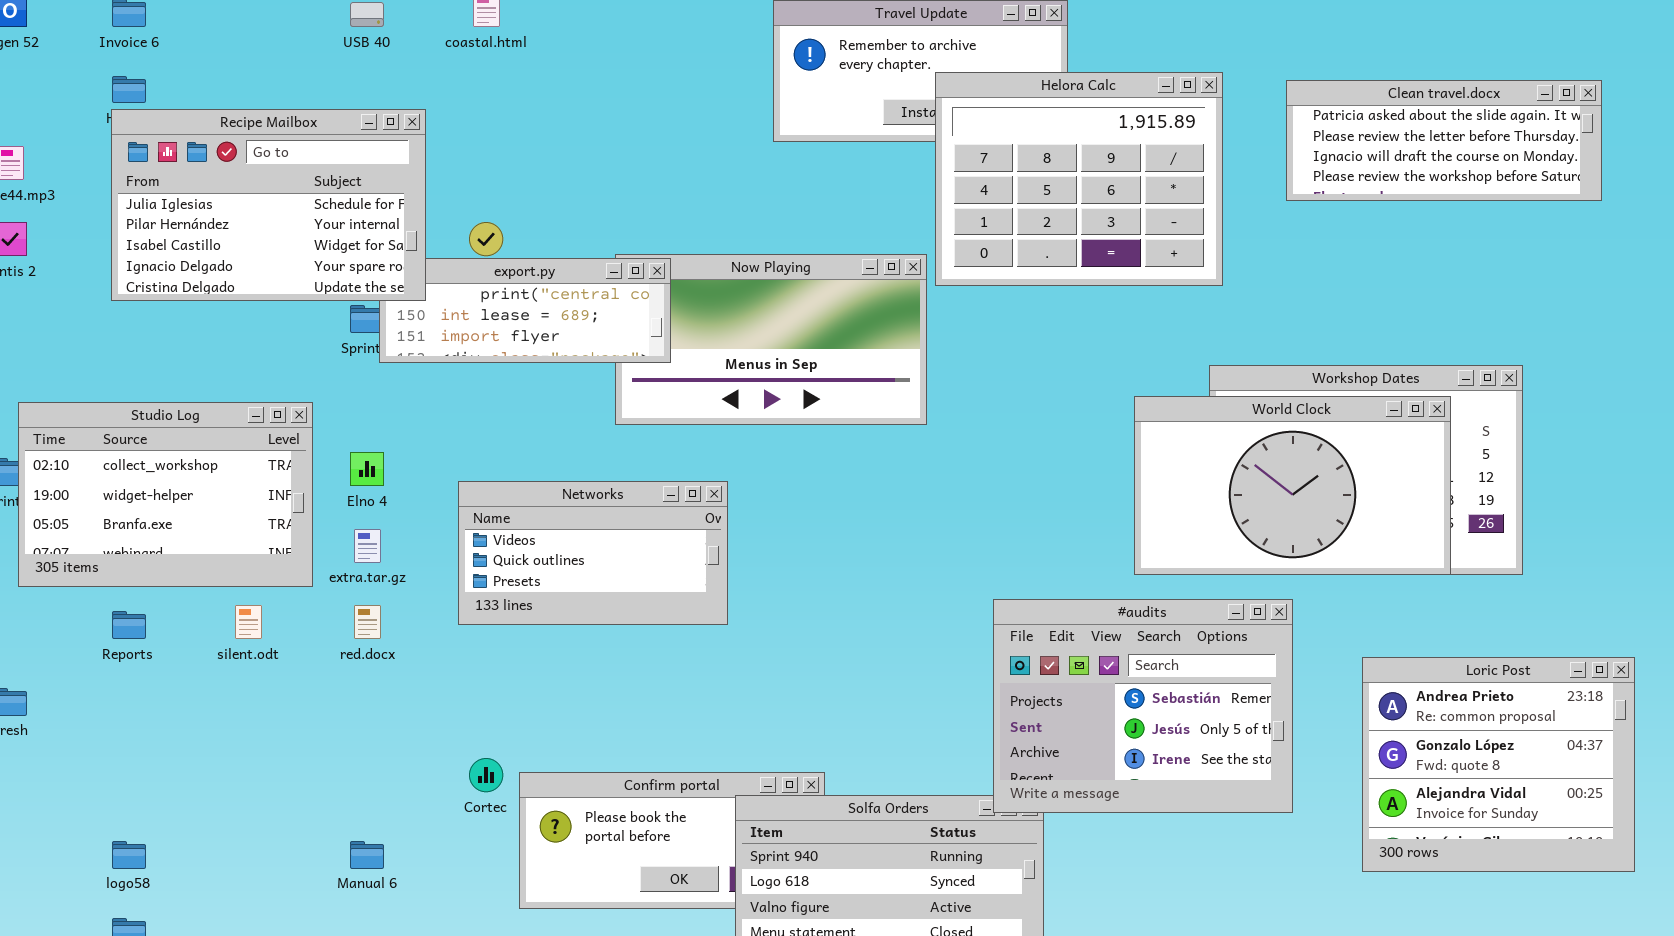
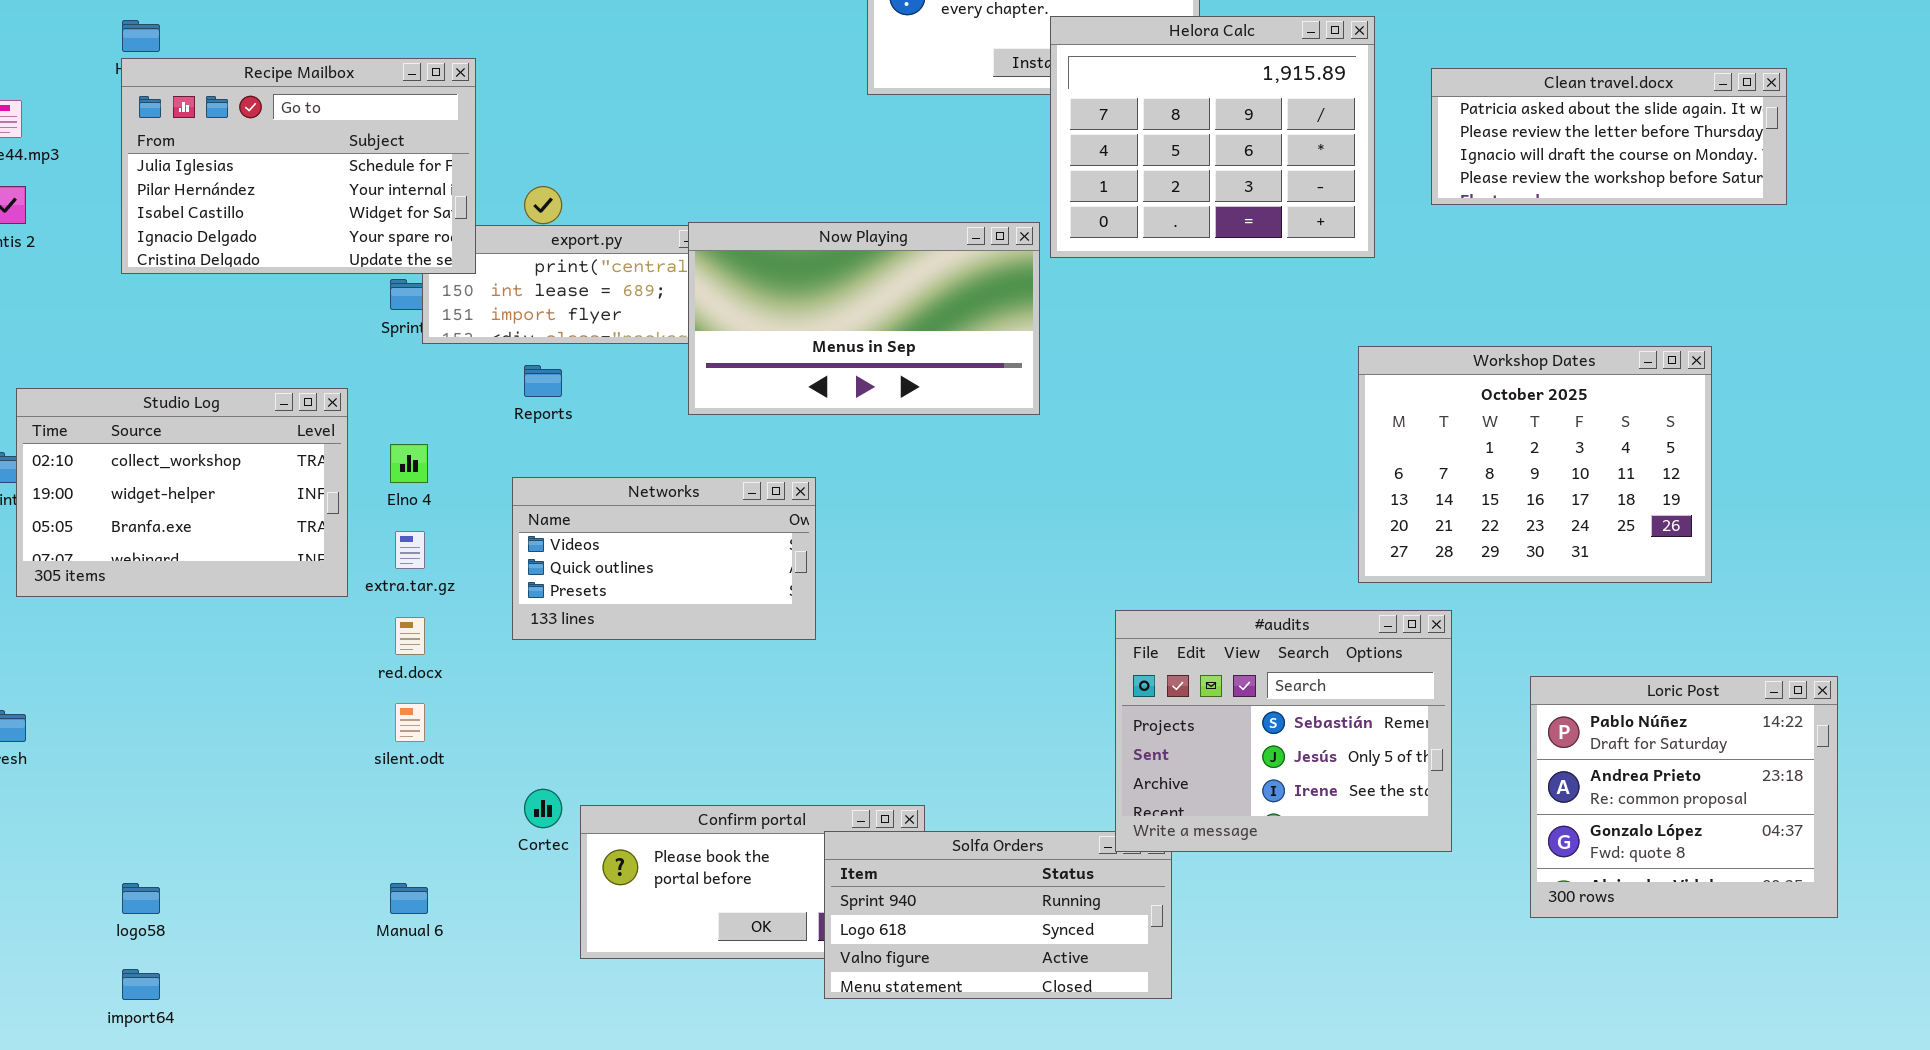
Clean travel.docx: [1286,80,1602,201] -> [1431,68,1787,205], moved
Now Playing: [615,254,927,425] -> [688,222,1040,415], raised
World Clock: [1134,396,1451,575] -> none, closed
silent.odt: [235,605,262,639] -> [395,703,425,742], moved
Reports: [112,611,146,639] -> [524,365,562,397], moved
Loric Post: [1362,657,1635,872] -> [1530,676,1838,918], scrolled up 1 row

